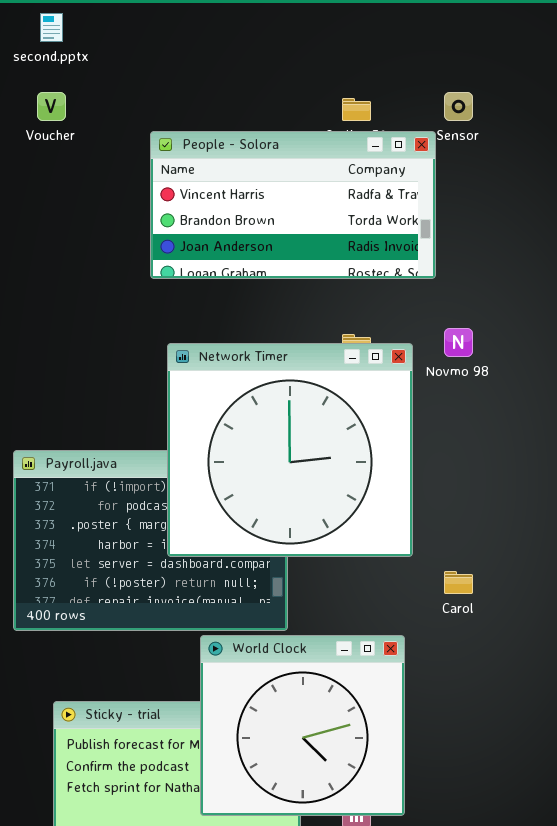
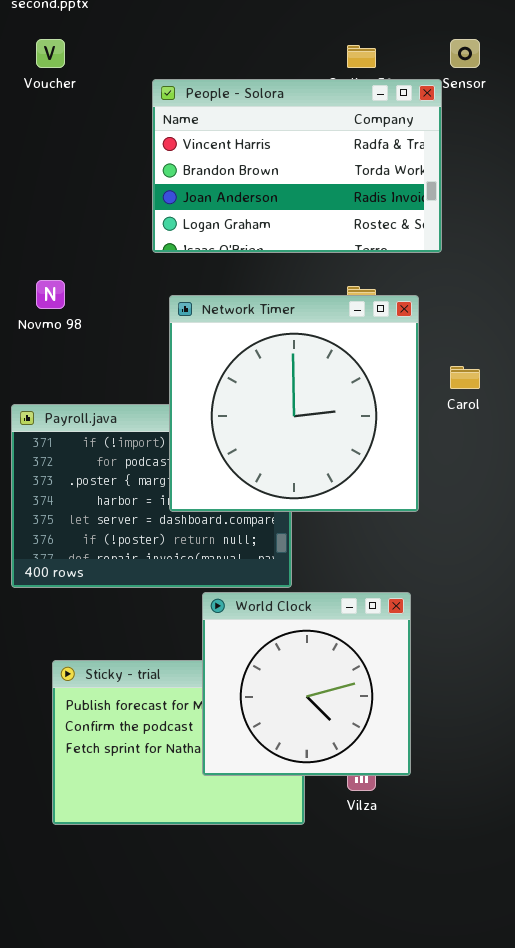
People - Solora: [150,131,436,279] -> [152,79,442,253], resized
Novmo 98: [444,328,473,357] -> [36,280,65,309], moved
Carol: [444,571,473,594] -> [450,366,480,389], moved

